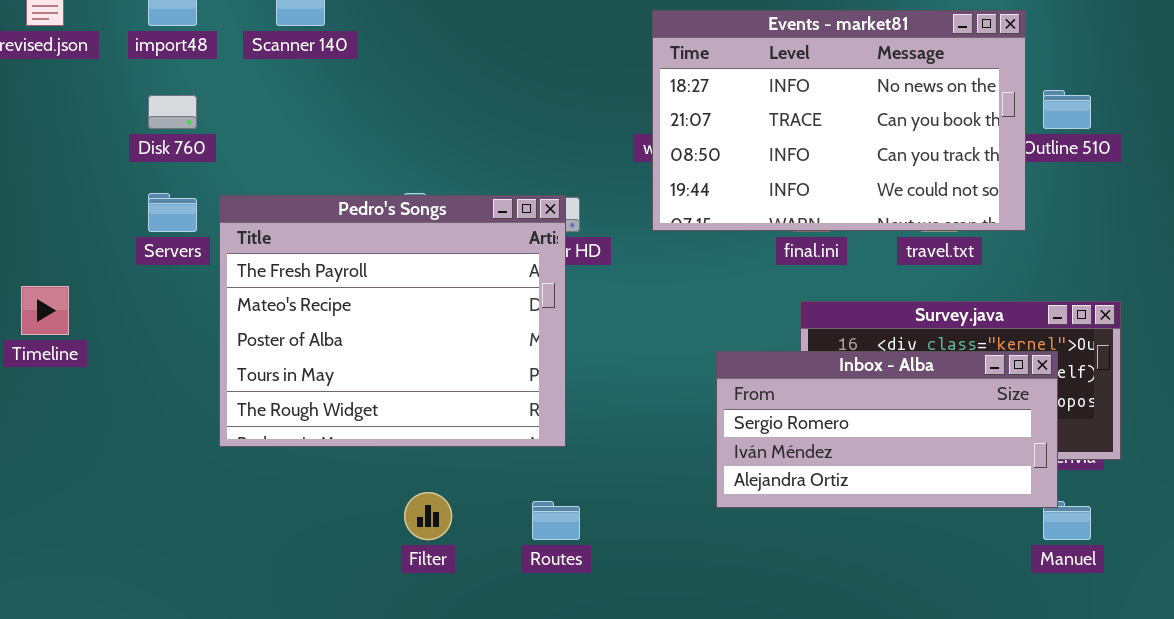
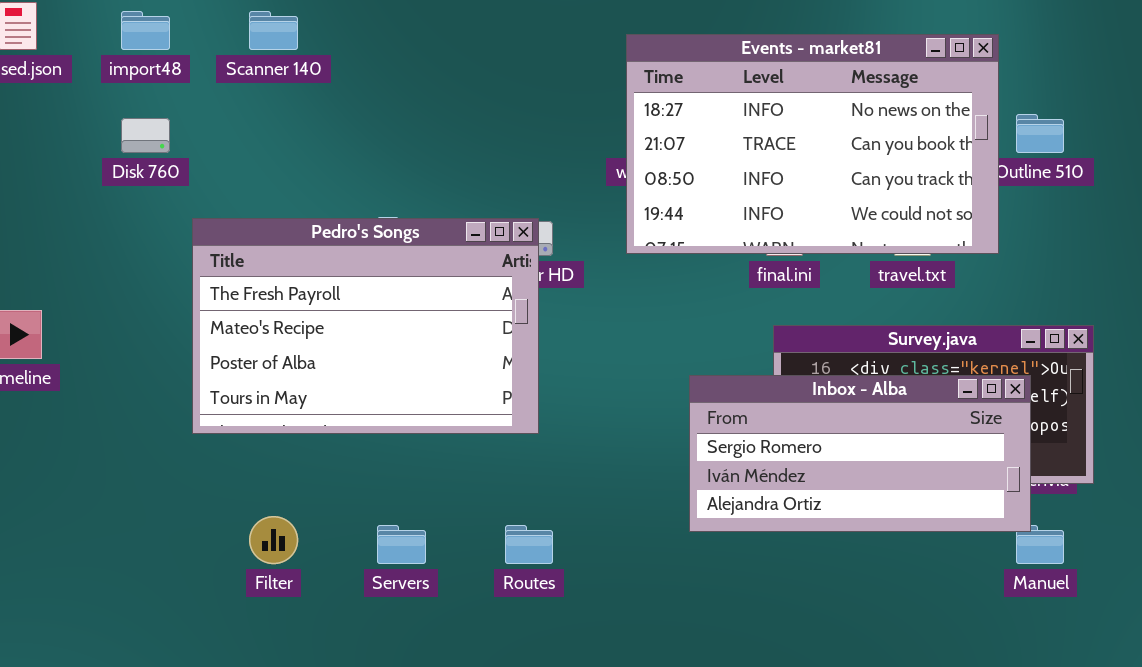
Servers: [148,193,197,232] -> [377,525,426,564], moved
Pedro's Songs: [219,195,566,447] -> [192,218,539,434], resized
Filter: [404,492,452,540] -> [249,516,298,564], moved

